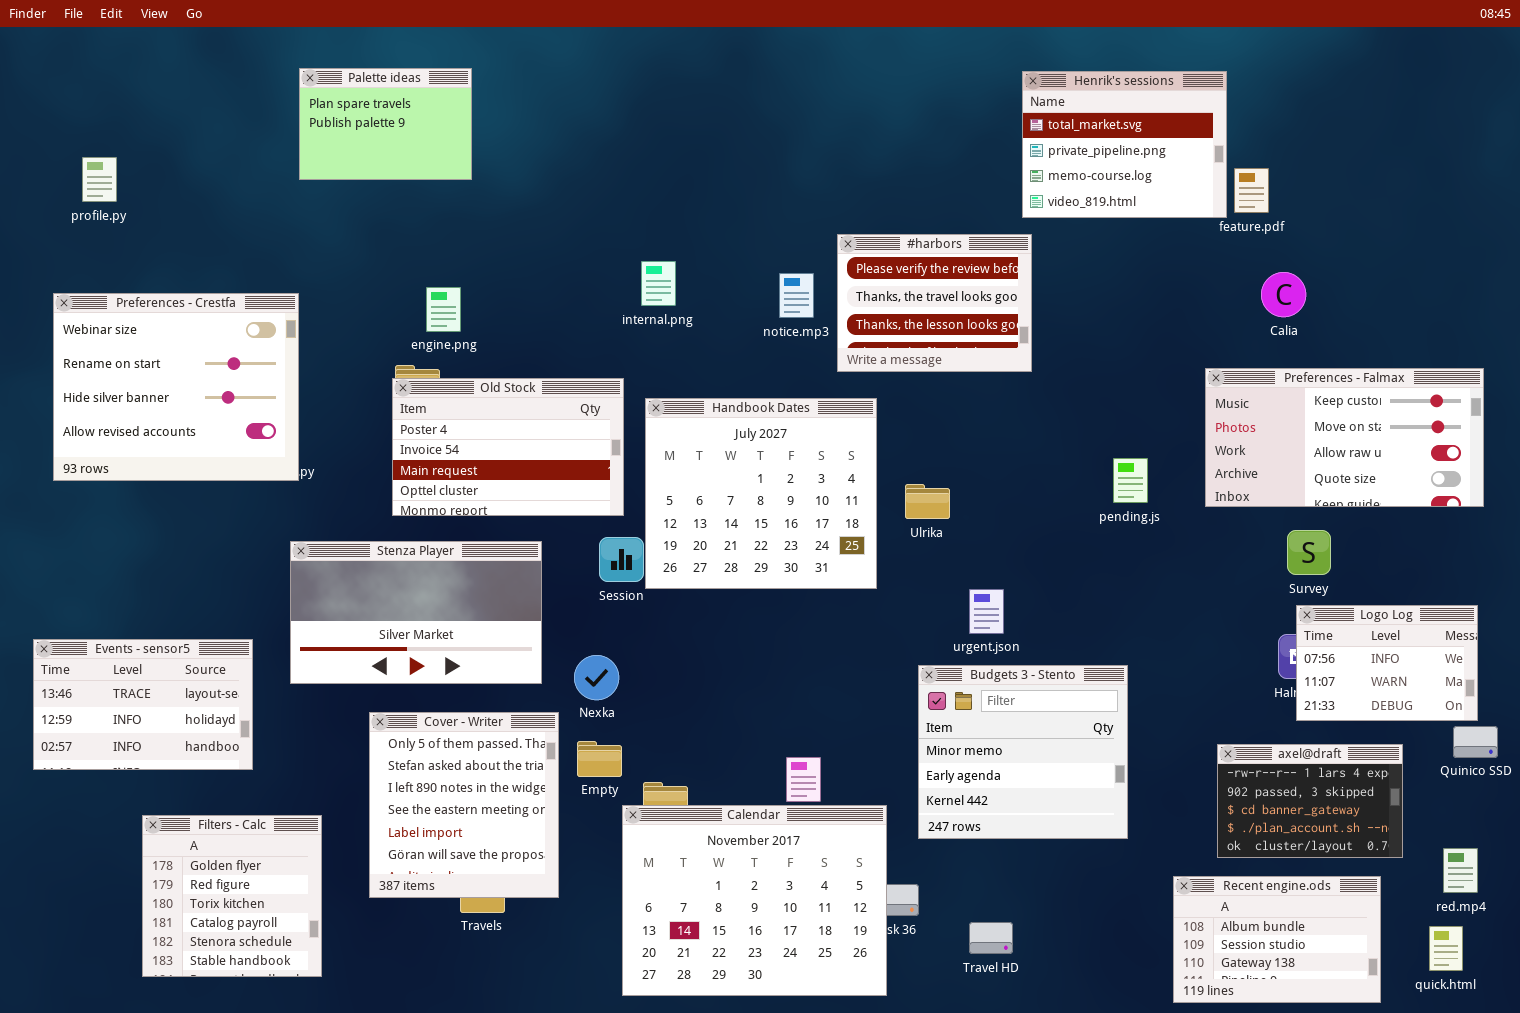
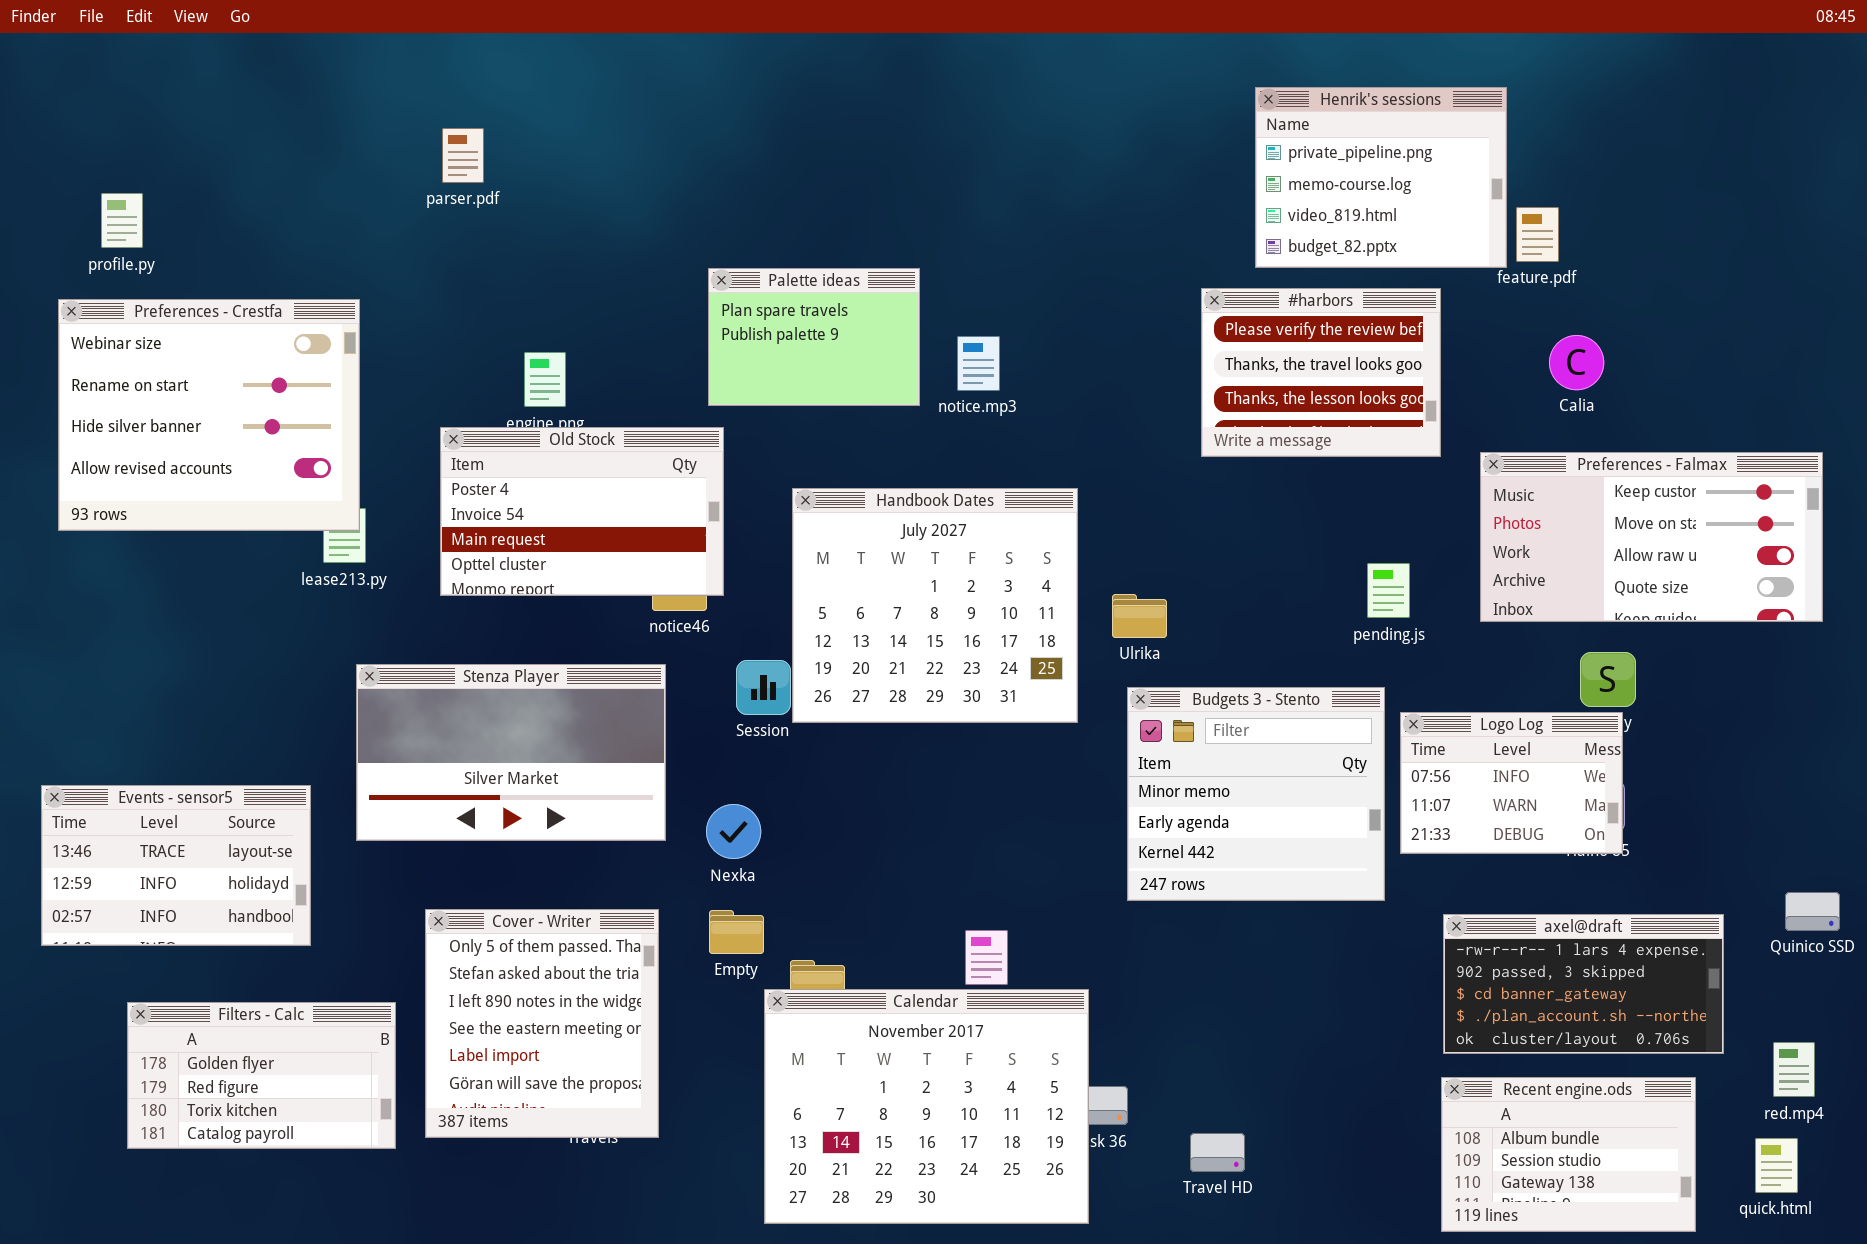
Palette ideas: [299,68,472,180] -> [708,268,920,406], moved
Henrik's sessions: [1022,71,1227,218] -> [1255,87,1507,268], scrolled down 1 row
#harbors: [837,234,1032,372] -> [1201,288,1441,457], moved
Preferences - Crestfa: [53,293,299,481] -> [58,299,360,531], moved
Old Stock: [392,378,624,516] -> [440,427,724,596], moved
Logo Log: [1296,605,1478,721] -> [1400,712,1623,854], moved
Budgets 3 - Stento: [918,665,1128,839] -> [1127,687,1385,901], moved
Cover - Writer: [369,712,559,898] -> [425,909,659,1138], moved
axel@draft: [1217,744,1403,858] -> [1443,914,1724,1054], resized
Filters - Calc: [142,815,322,977] -> [127,1002,396,1149], resized

